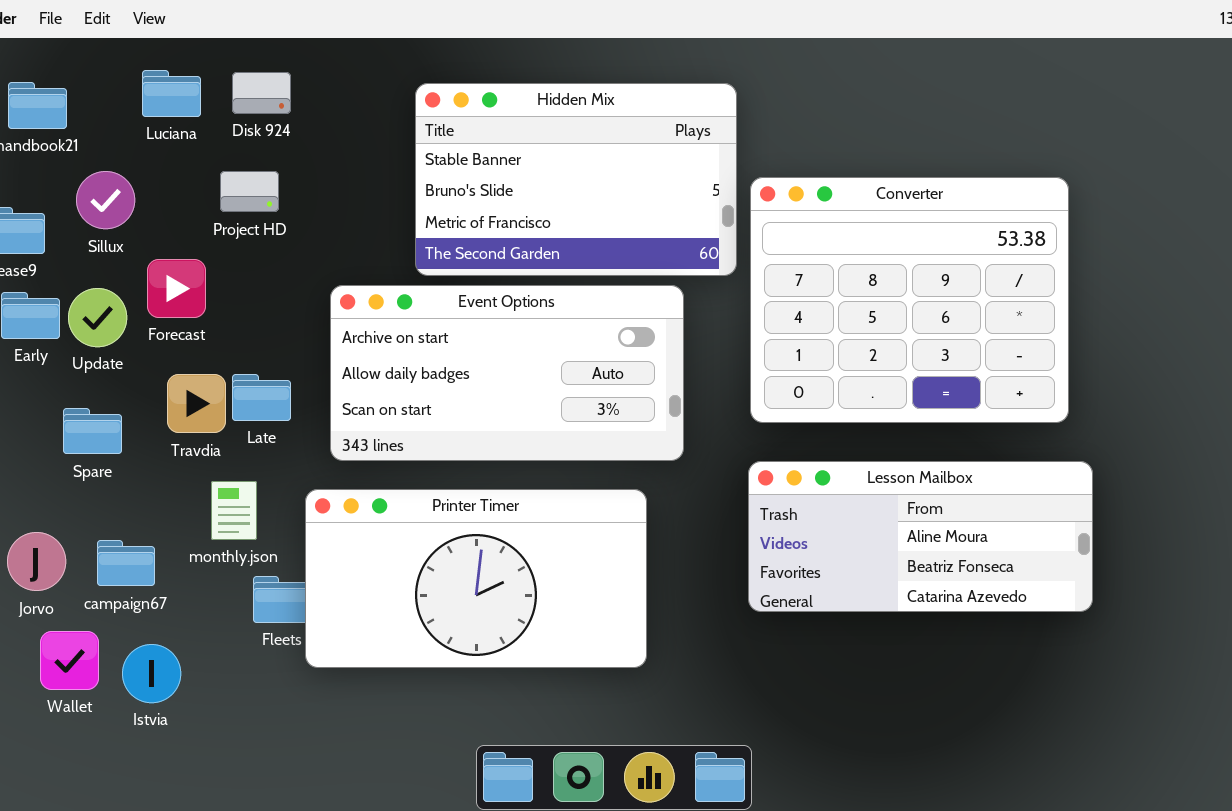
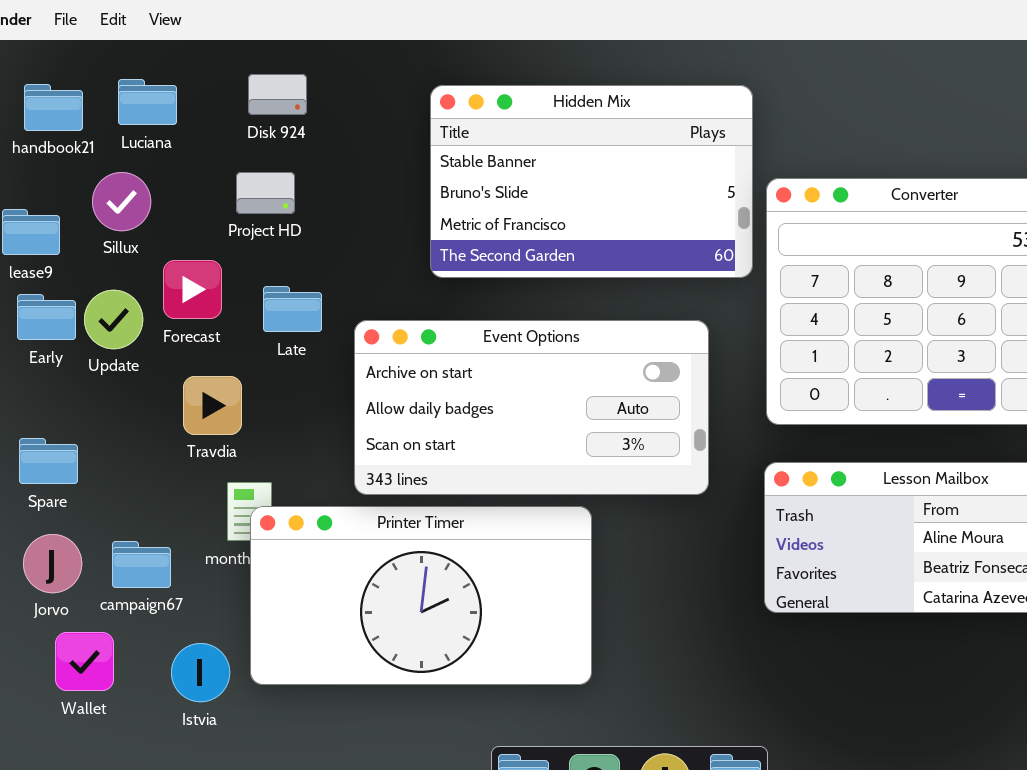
Luciana: [142,70,201,117] -> [118,79,177,125], moved
Event Options: [330,285,684,461] -> [354,320,709,495], moved
Late: [232,374,291,421] -> [263,286,322,332], moved
Spare: [63,408,122,454] -> [19,438,78,484], moved
Printer Timer: [305,489,647,668] -> [250,506,592,685], moved
Istvia: [122,644,181,703] -> [171,643,230,702], moved

